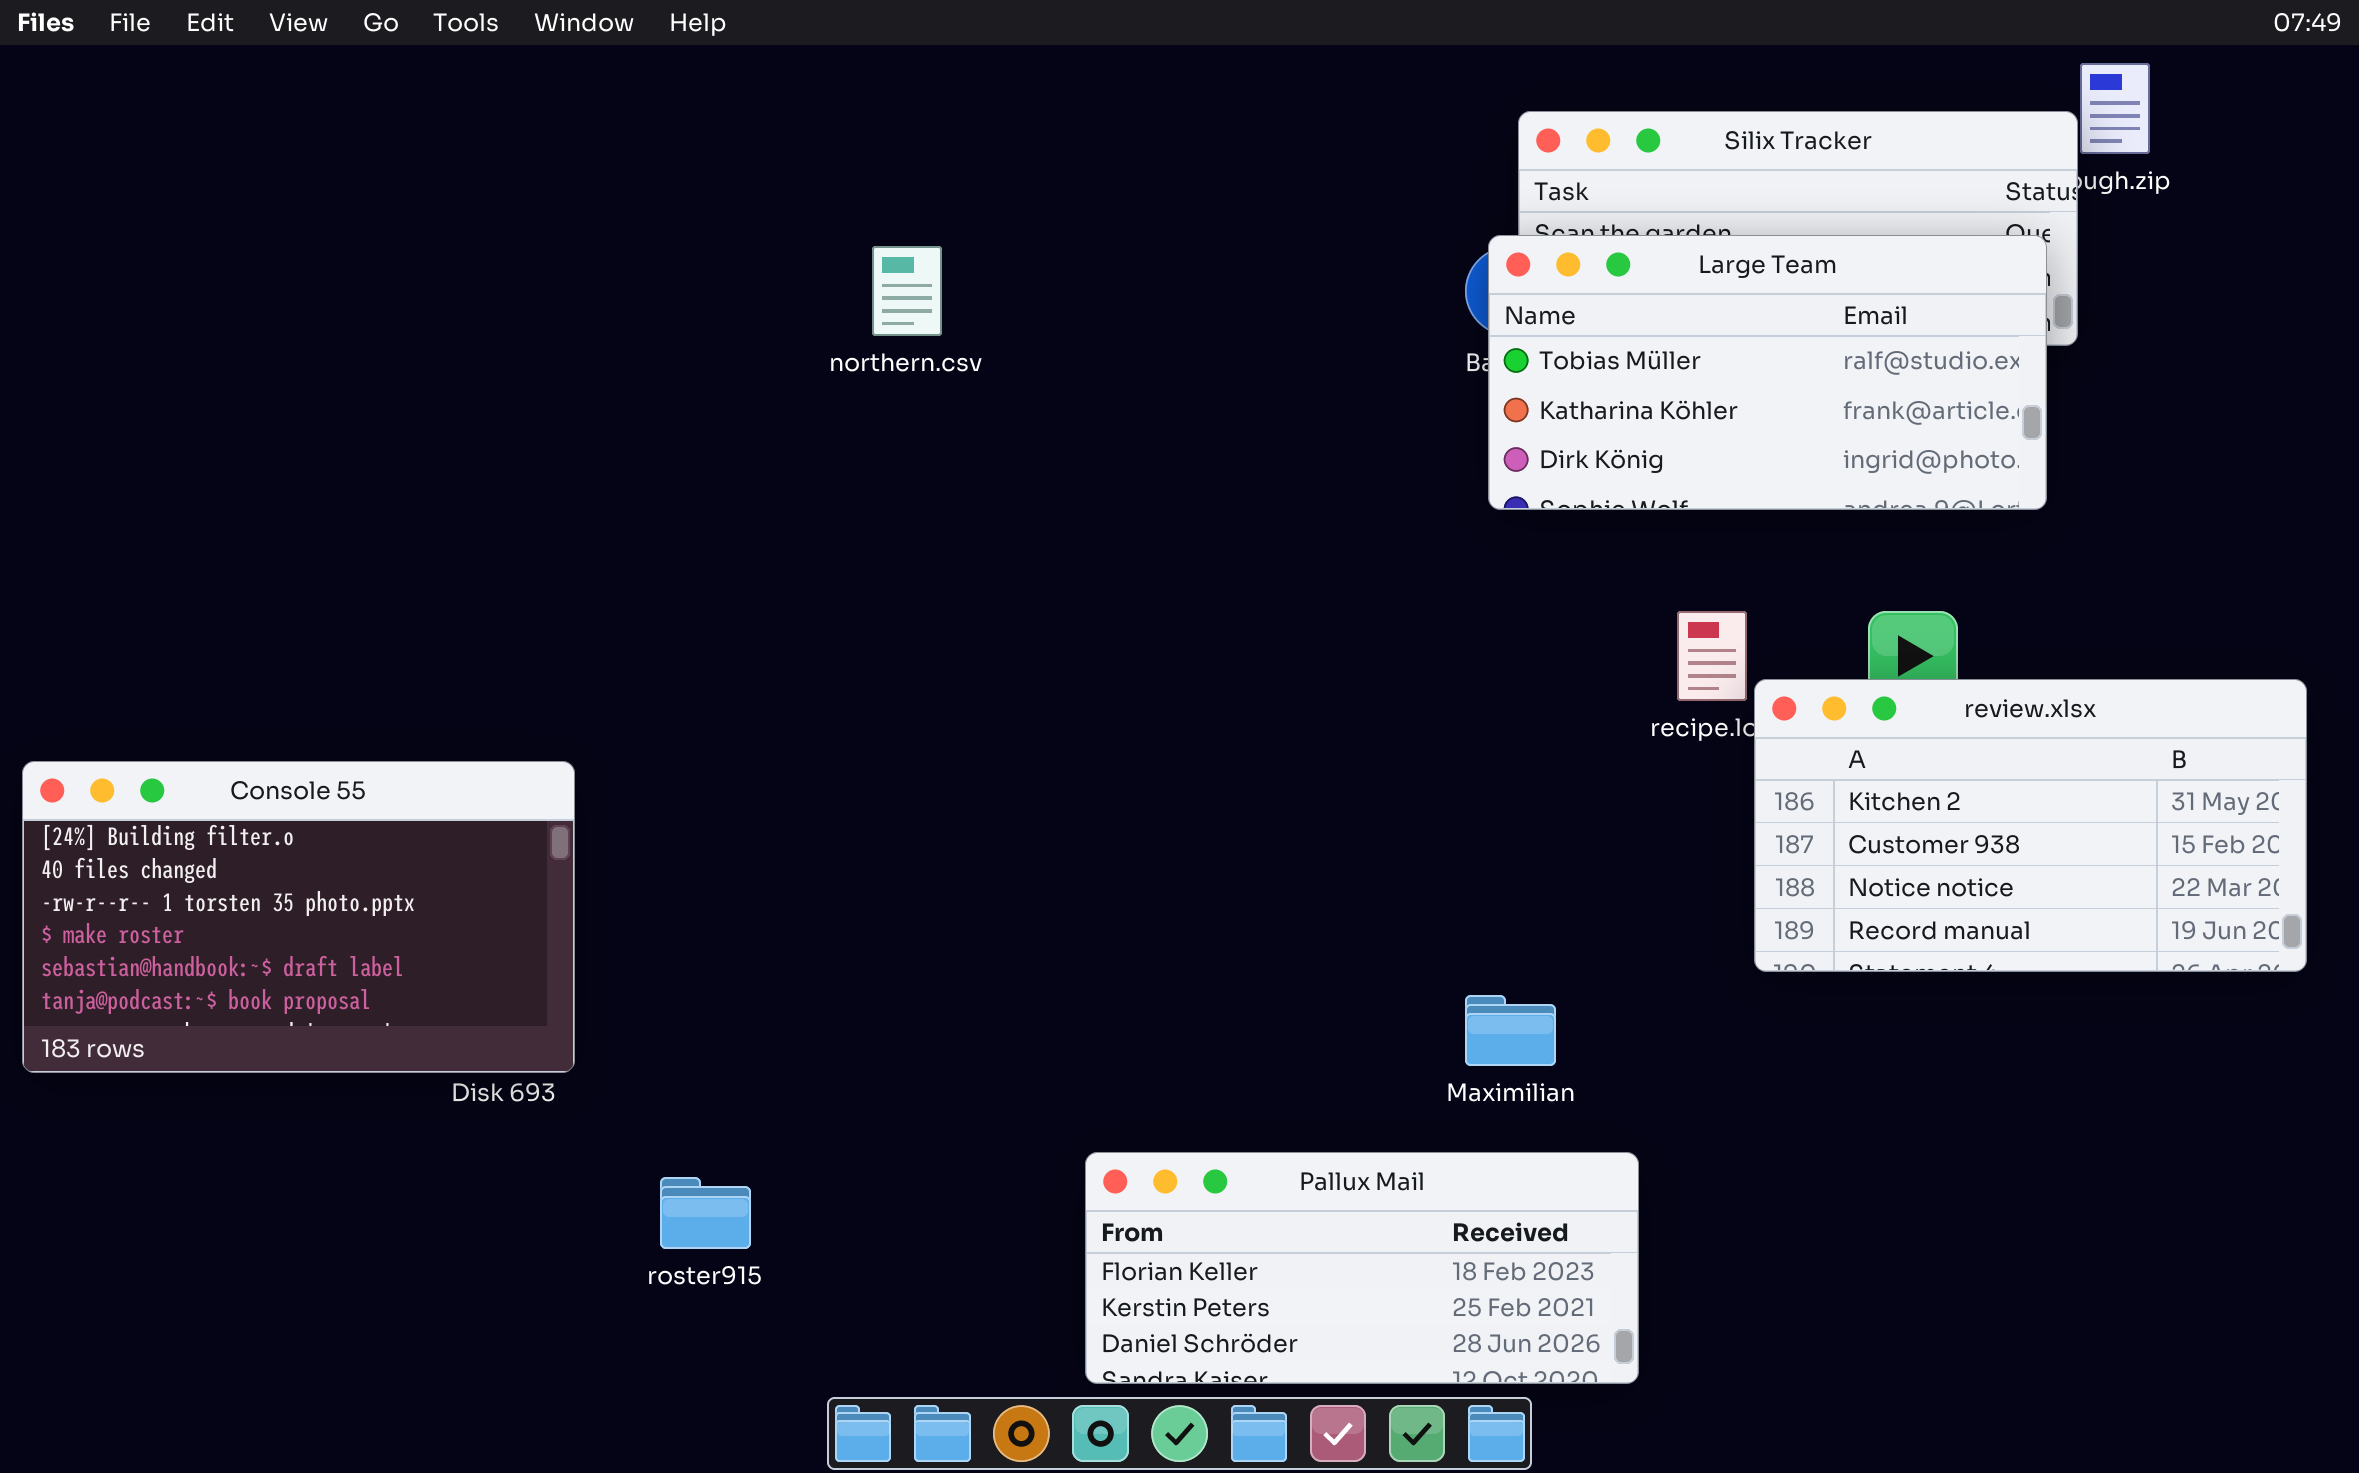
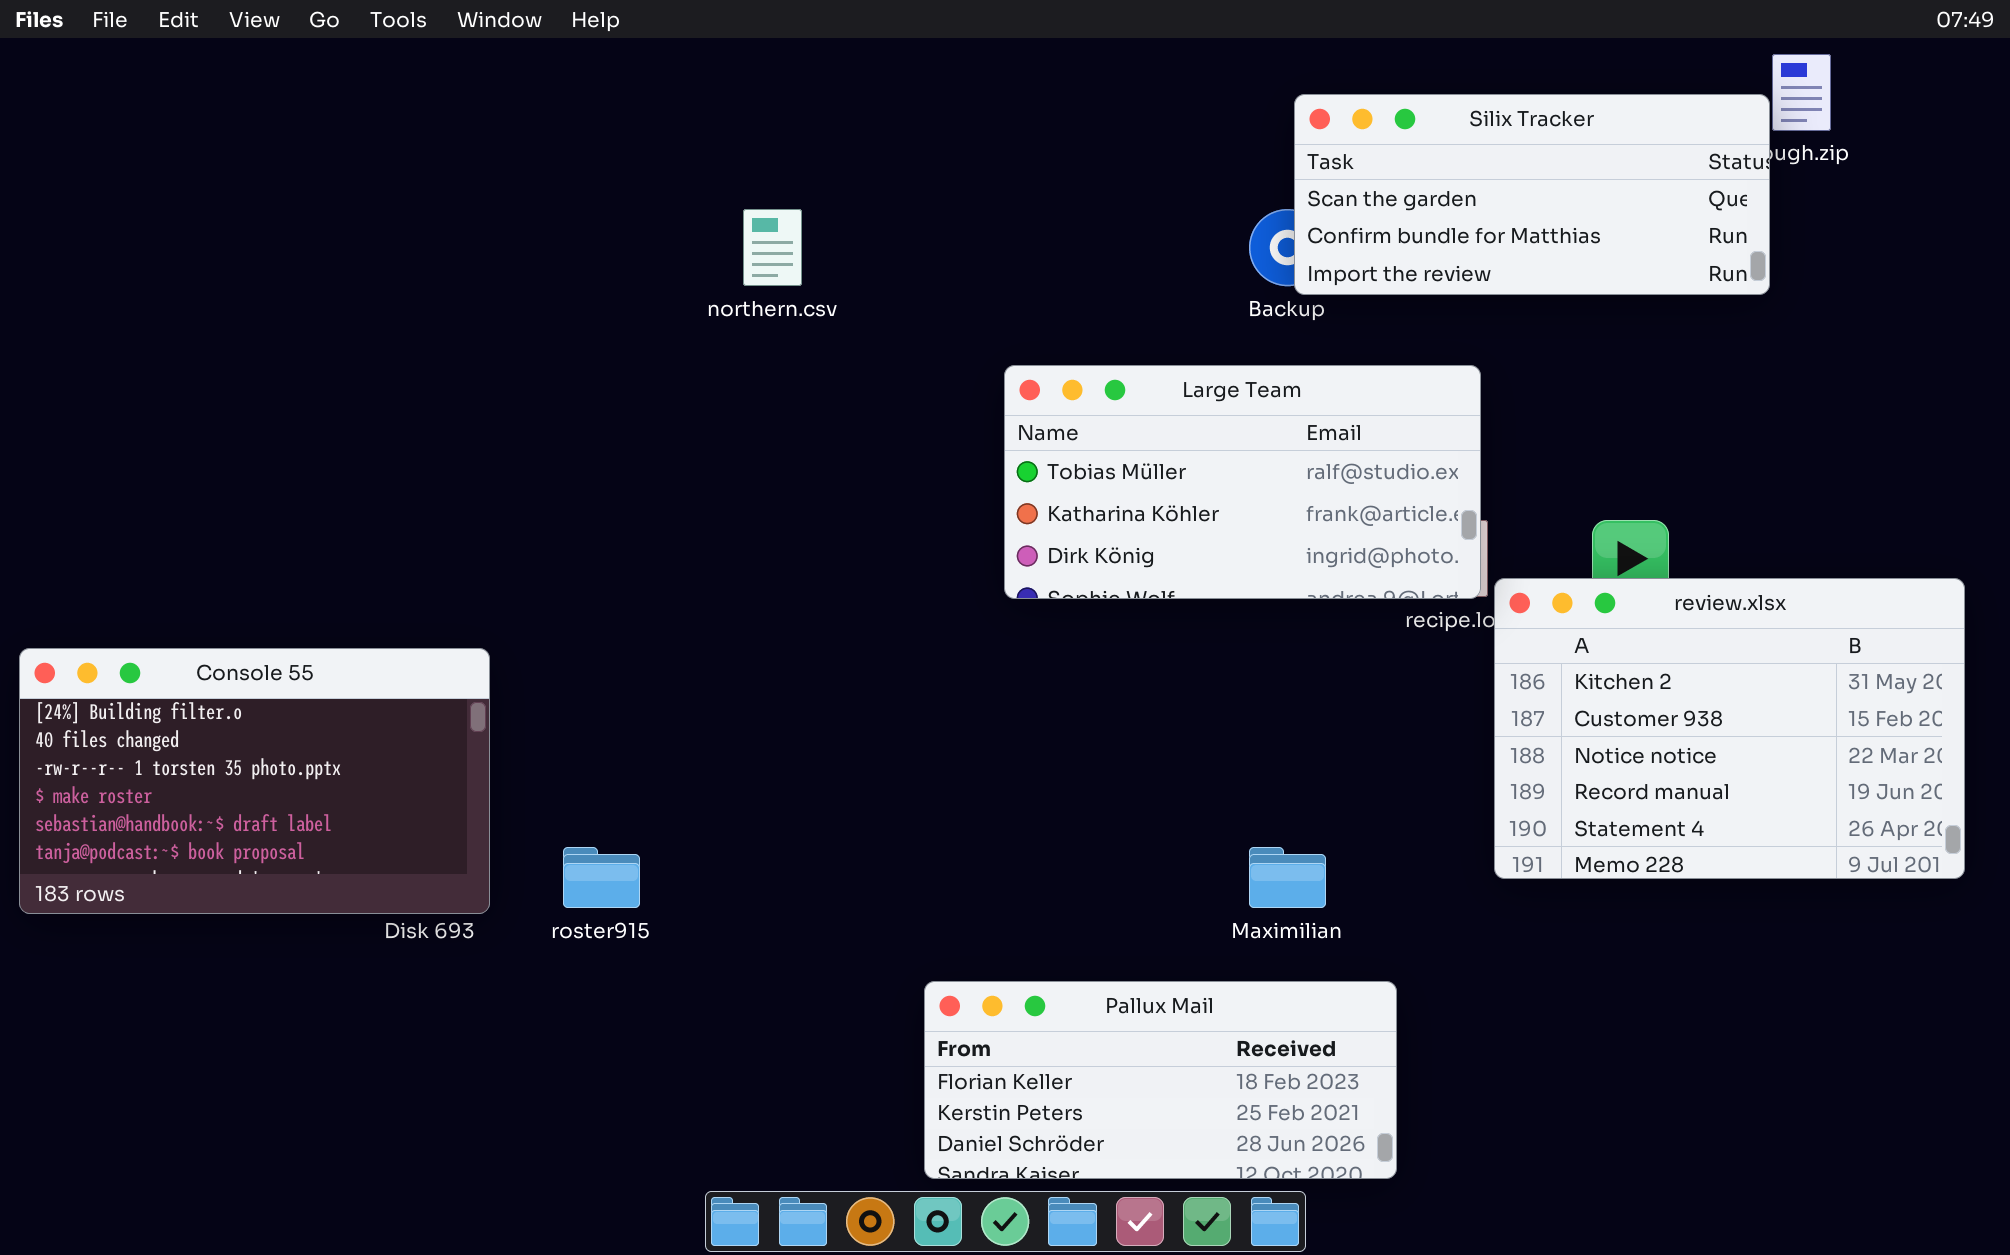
Large Team: [1488,235,2047,510] -> [1004,365,1481,599], moved
review.xlsx: [1754,679,2307,972] -> [1494,578,1965,879], resized
roster915: [660,1177,751,1249] -> [563,847,640,908], moved

